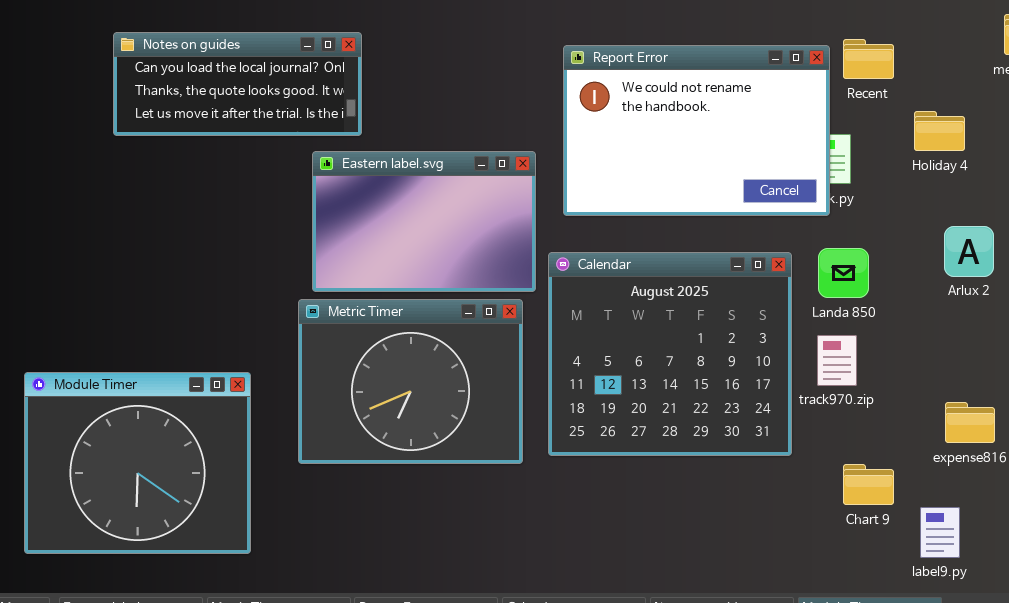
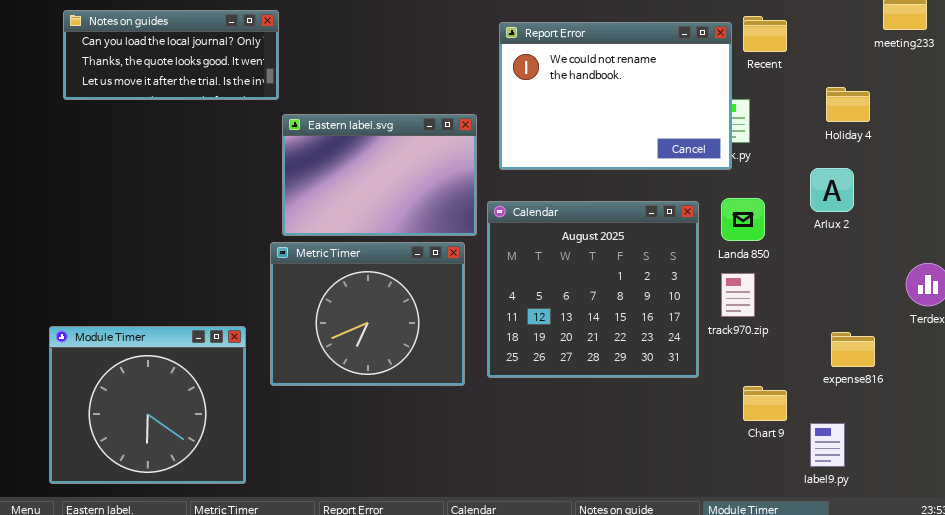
Notes on guides: [113,32,362,136] -> [63,10,279,100], moved
Holiday 4: [914,111,965,151] -> [826,87,870,122], moved
Arlux 2: [944,226,994,277] -> [810,168,854,212], moved
Module Timer: [24,372,251,554] -> [49,326,246,484], moved

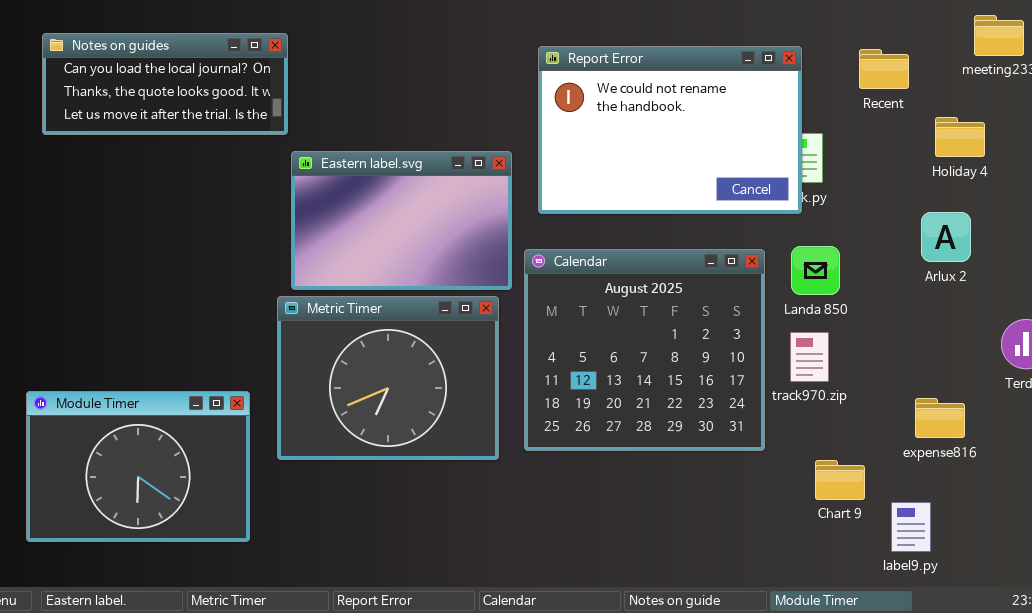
Recent: [743,16,787,52] -> [859,49,909,89], moved
Holiday 4: [826,87,870,122] -> [935,117,985,157], moved
Arlux 2: [810,168,854,212] -> [921,212,971,262], moved
Module Timer: [49,326,246,484] -> [26,391,250,542], resized

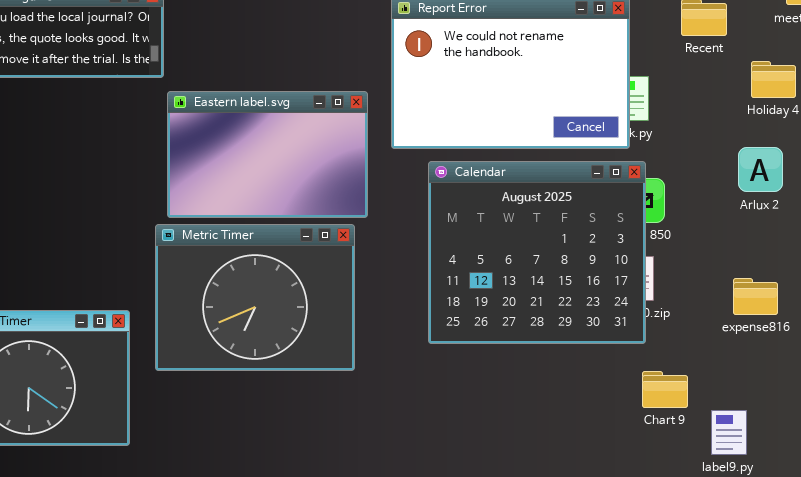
Calendar: [524,249,765,451] -> [428,161,646,344], moved
expense816: [915,398,965,438] -> [733,278,778,315], moved

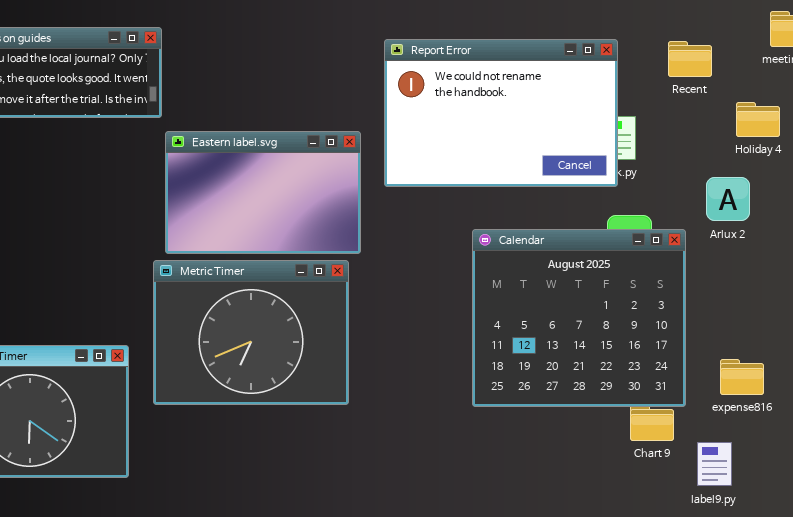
Arlux 2: [738,147,783,192] -> [706,177,750,221], moved
Calendar: [428,161,646,344] -> [472,229,686,407], moved
expense816: [733,278,778,315] -> [720,359,764,395], moved

